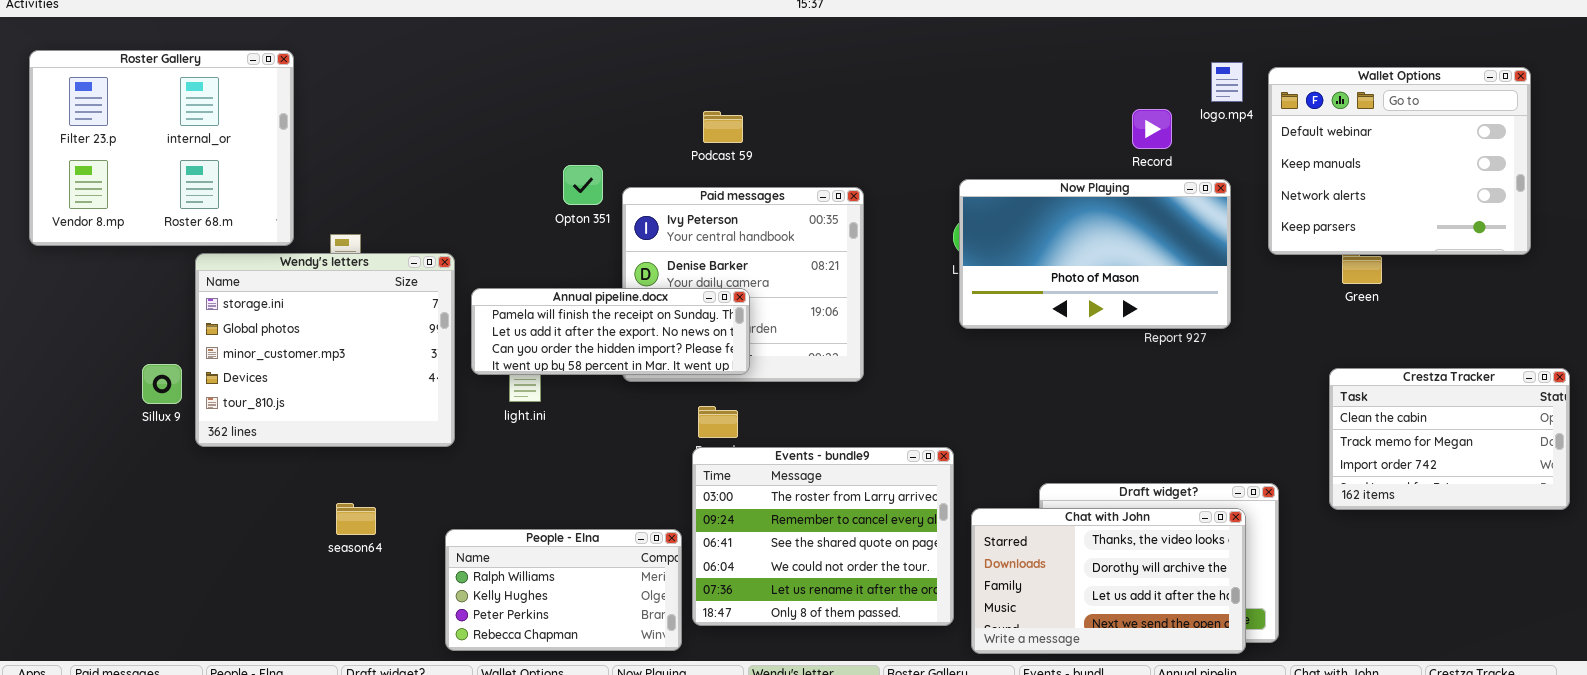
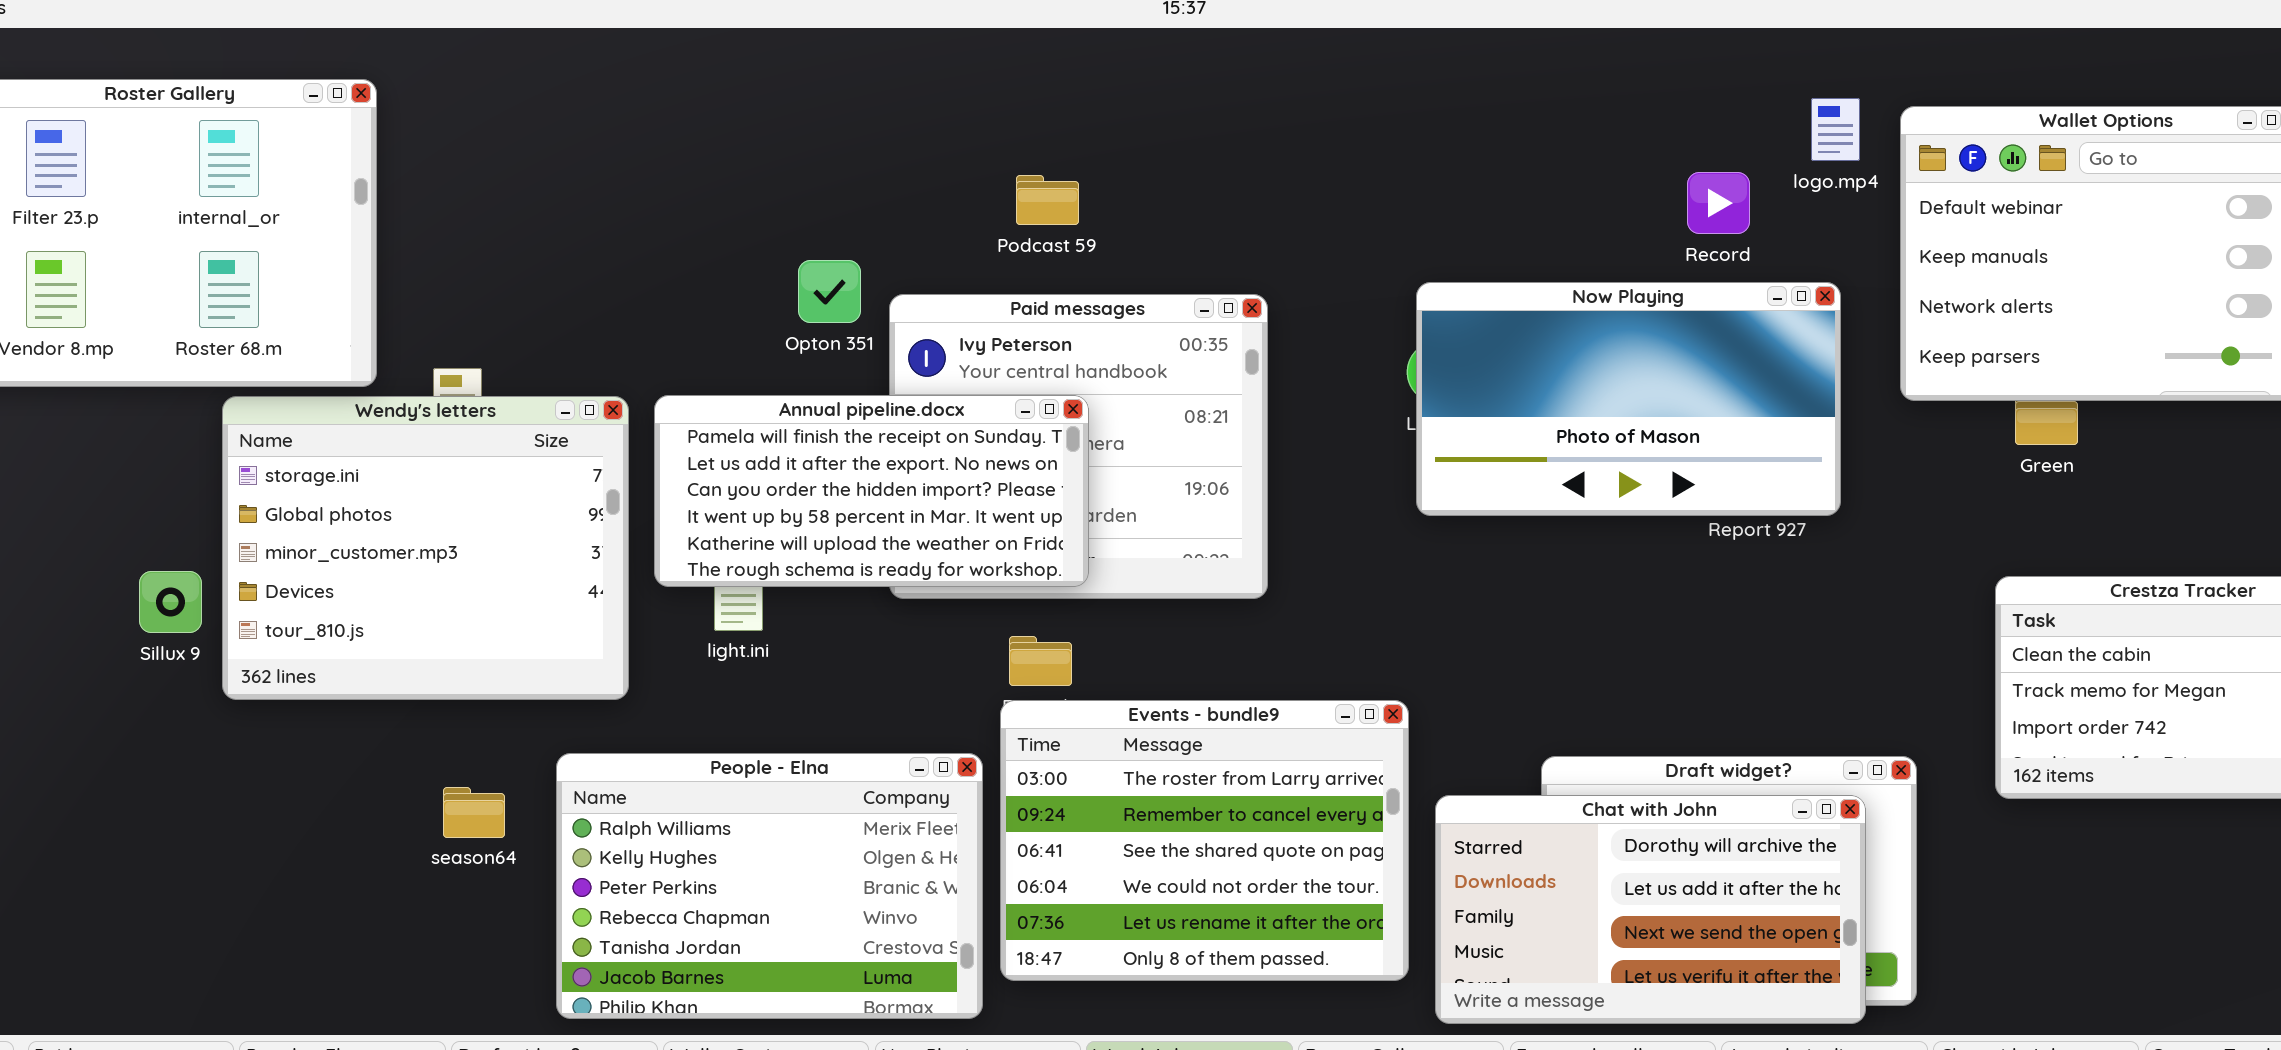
Annual pipeline.docx: [471,288,750,375] -> [654,395,1089,587], resized
Chat with John: [971,508,1246,654] -> [1435,795,1866,1024], scrolled down 1 row
People - Elna: [445,529,682,651] -> [556,753,983,1019], resized

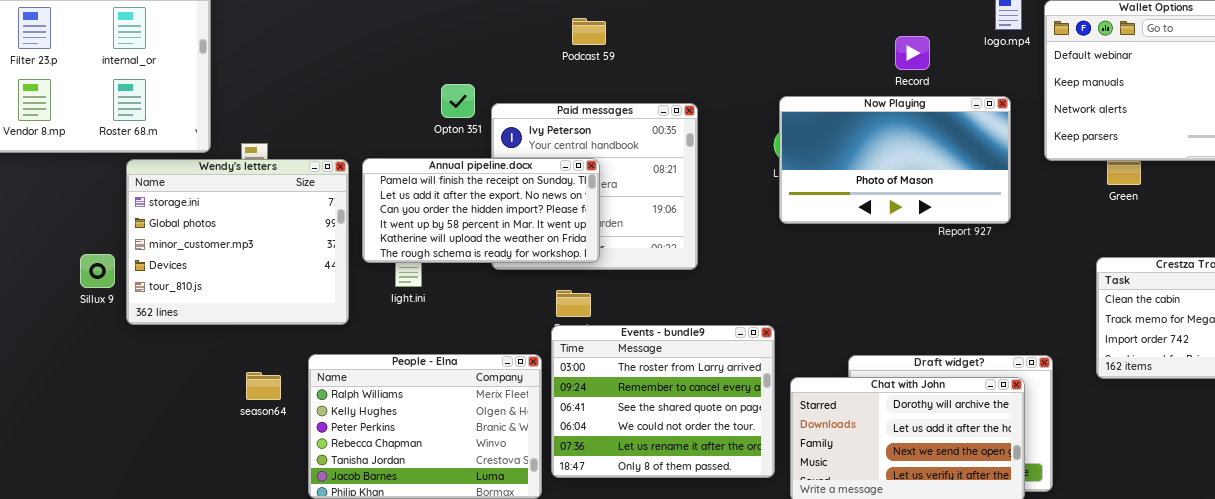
Record: [1687,172,1750,234] -> [895,36,930,70], moved
Podcast 59: [1016,175,1079,225] -> [572,18,606,45], moved

